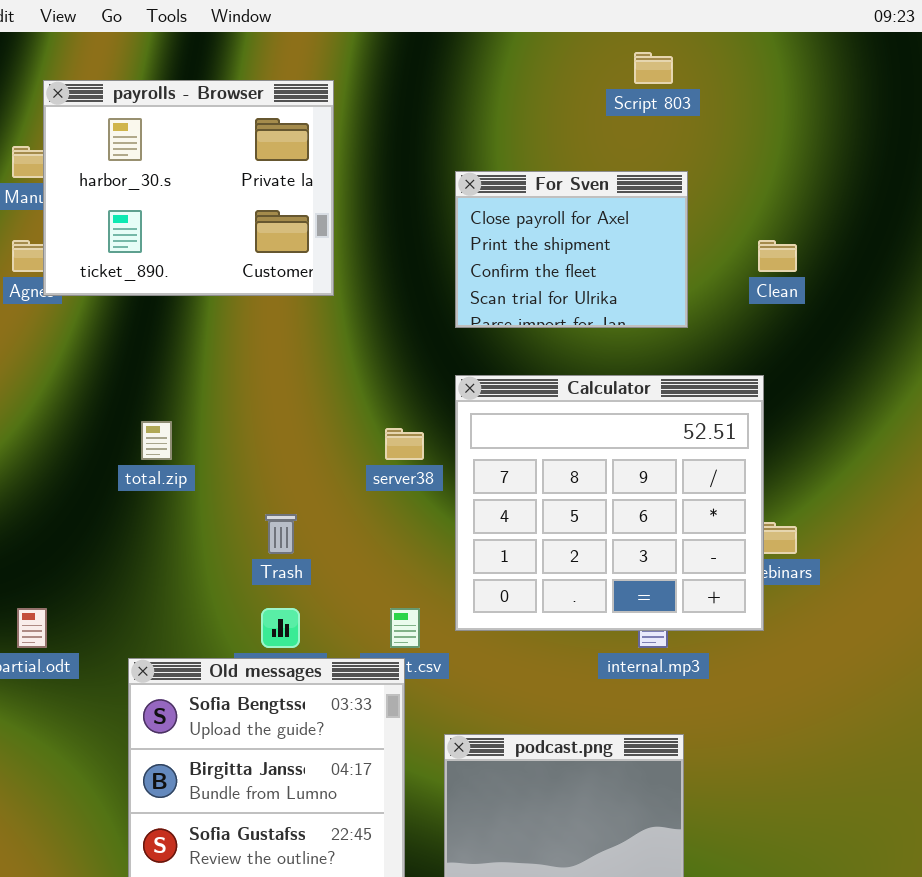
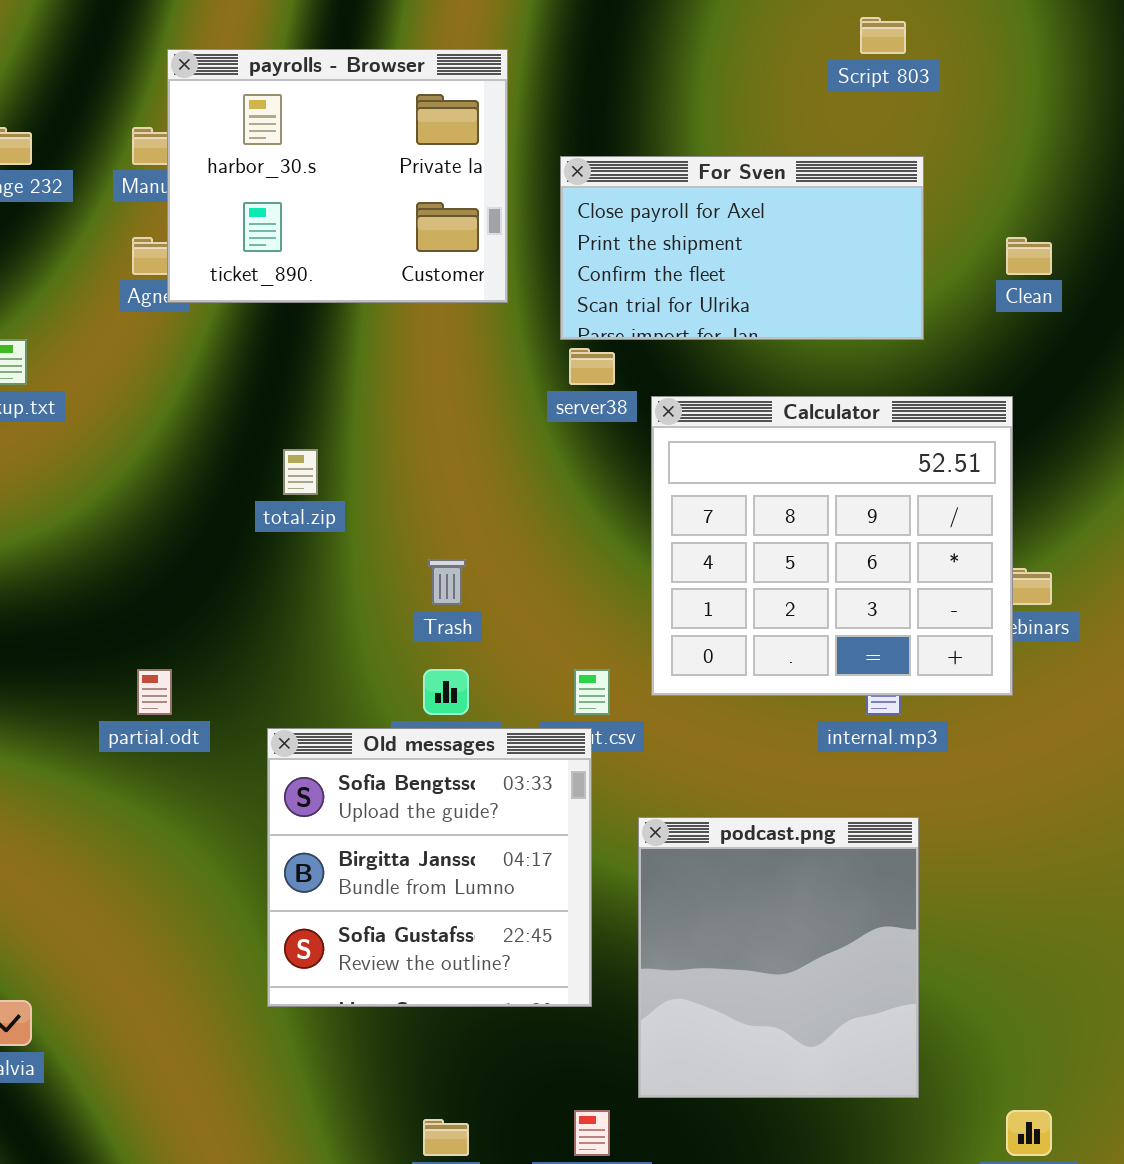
For Sven: [455,171,688,328] -> [560,156,924,340], resized
server38: [385,428,424,460] -> [569,348,615,385], moved

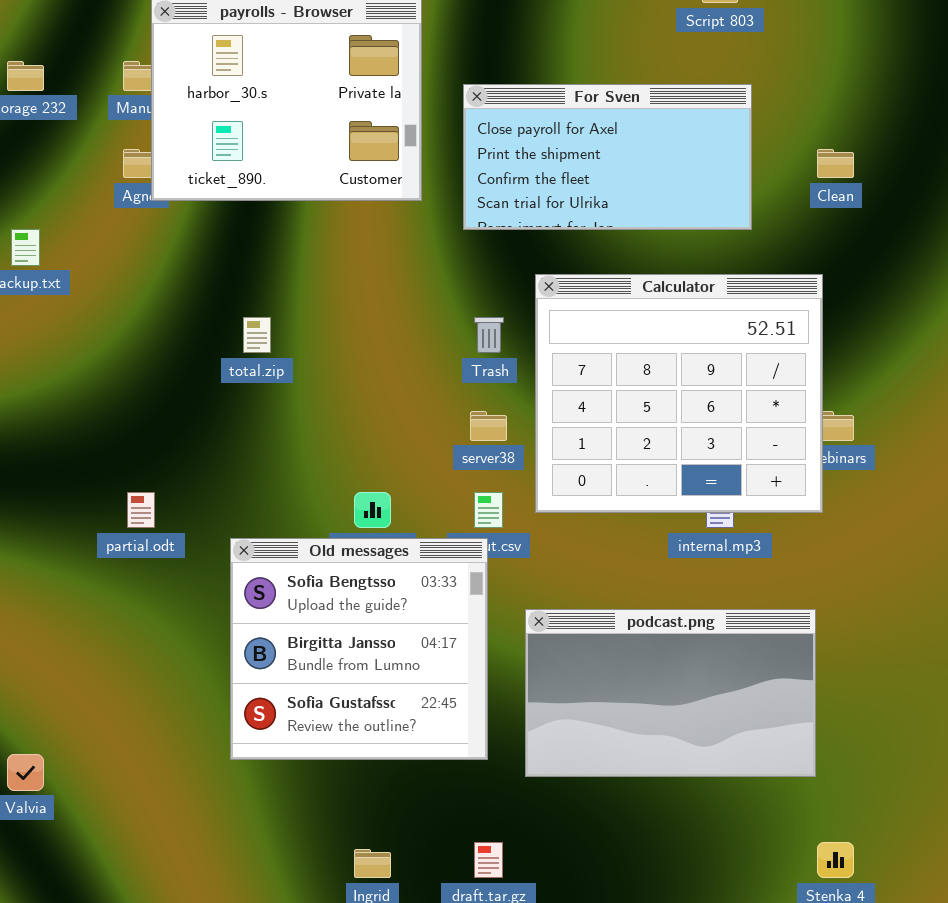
server38: [569,348,615,385] -> [470,411,507,441], moved
Trash: [428,559,466,605] -> [474,317,504,353], moved
podcast.png: [638,817,919,1098] -> [525,609,816,777], resized

